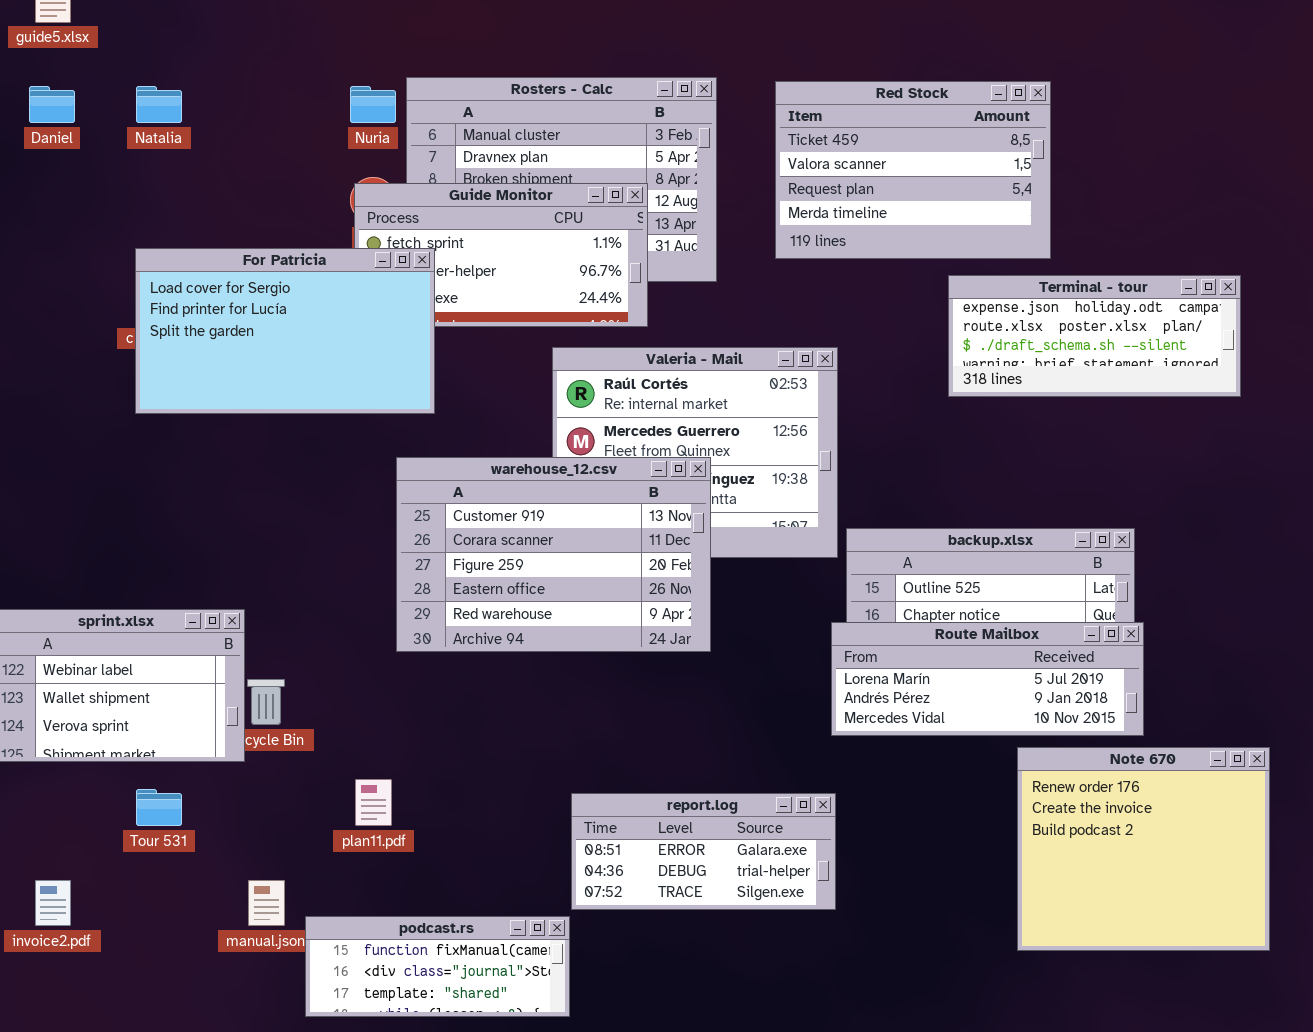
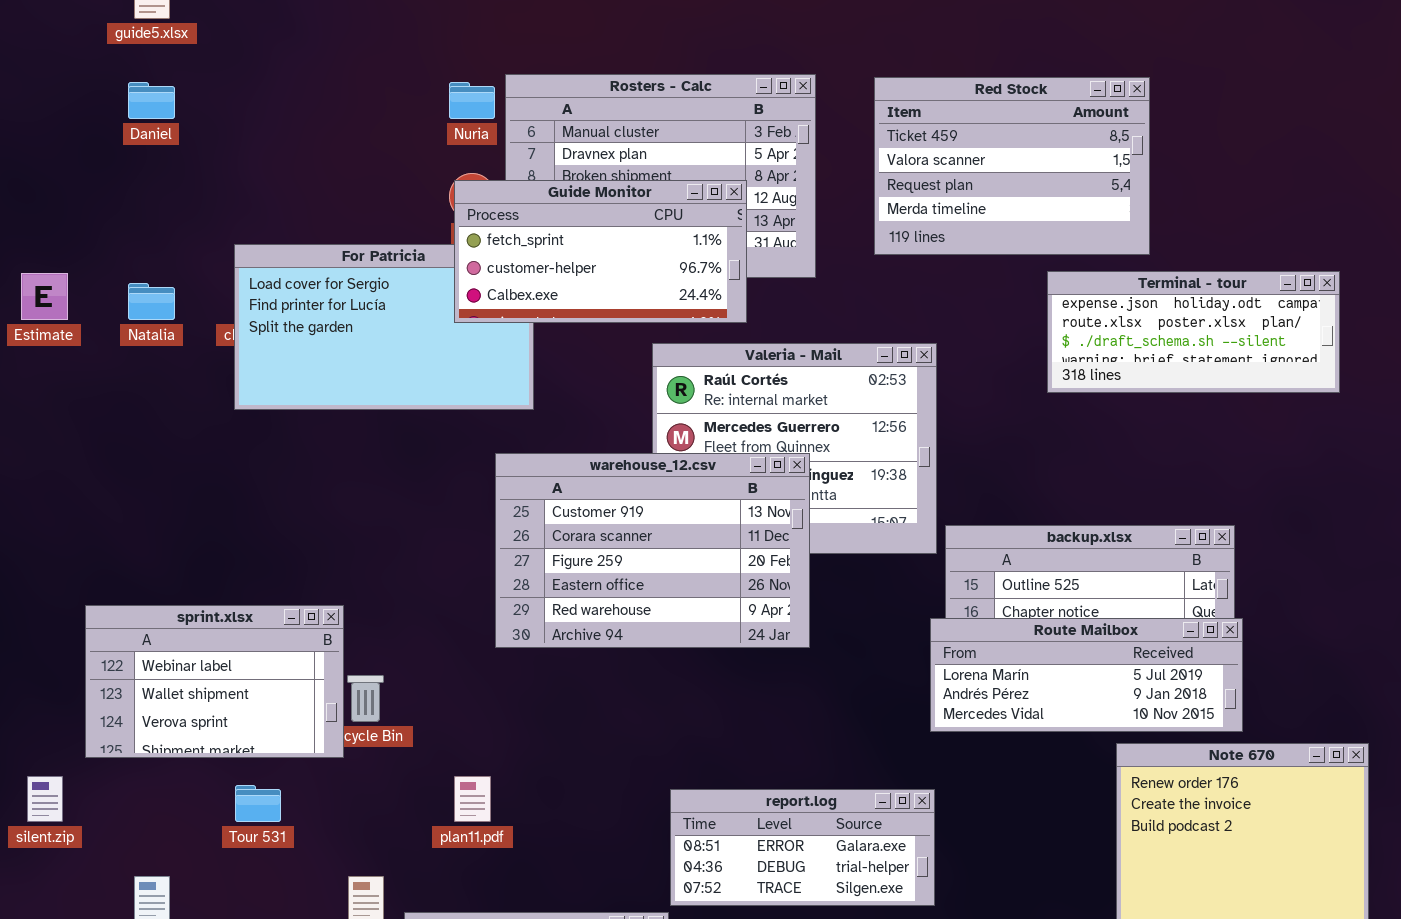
Natalia: [136,86,182,123] -> [128,283,175,320], moved
Guide Monitor: [354,183,648,327] -> [454,180,747,323], raised

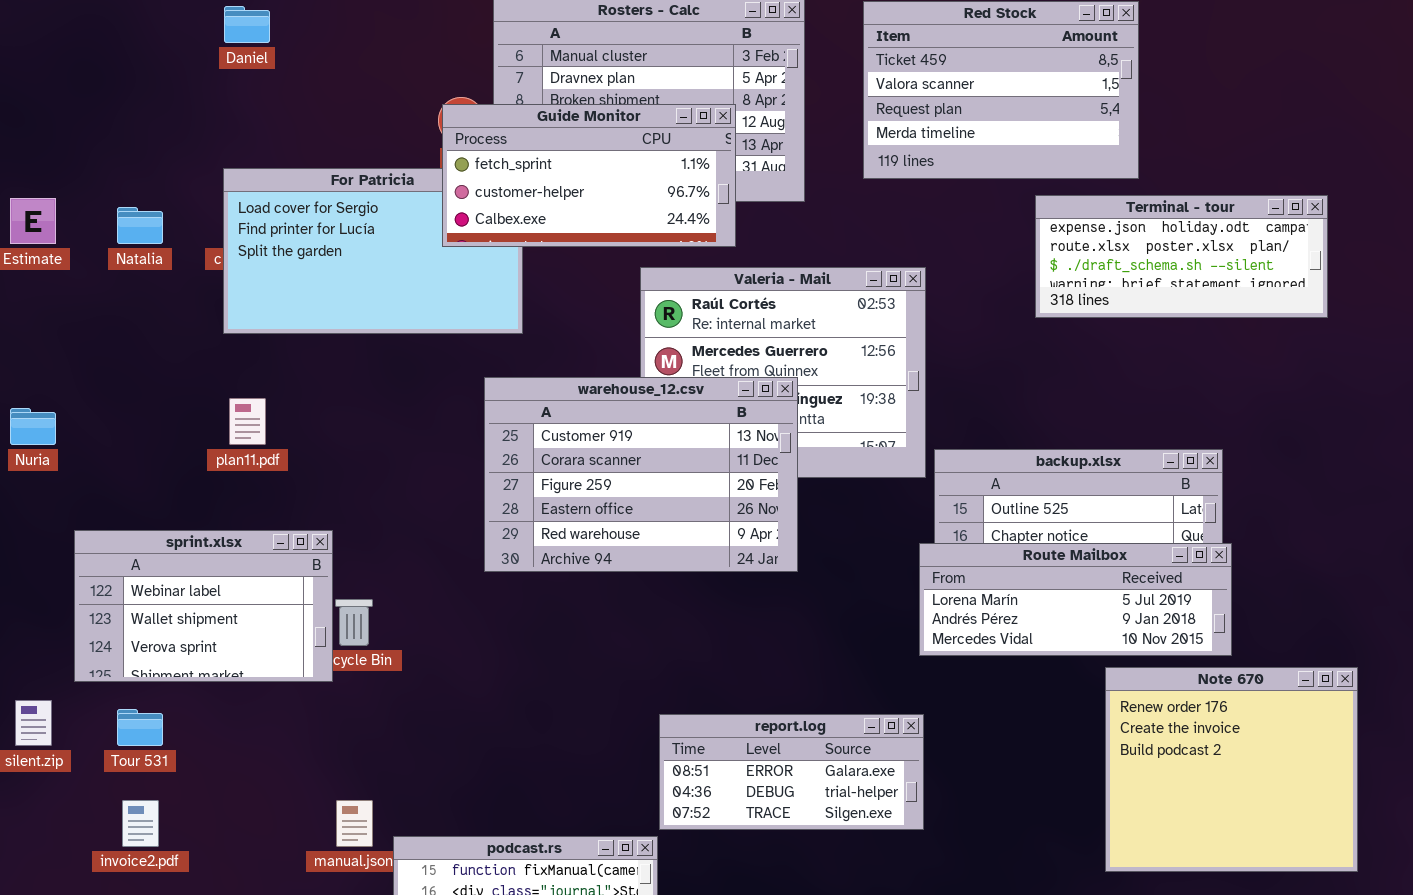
Daniel: [128,82,175,119] -> [224,6,270,43], moved
Nuria: [449,82,495,119] -> [10,408,56,445], moved
plan11.pdf: [454,776,491,822] -> [229,398,266,445], moved
Tour 531: [235,785,281,822] -> [117,709,163,746], moved

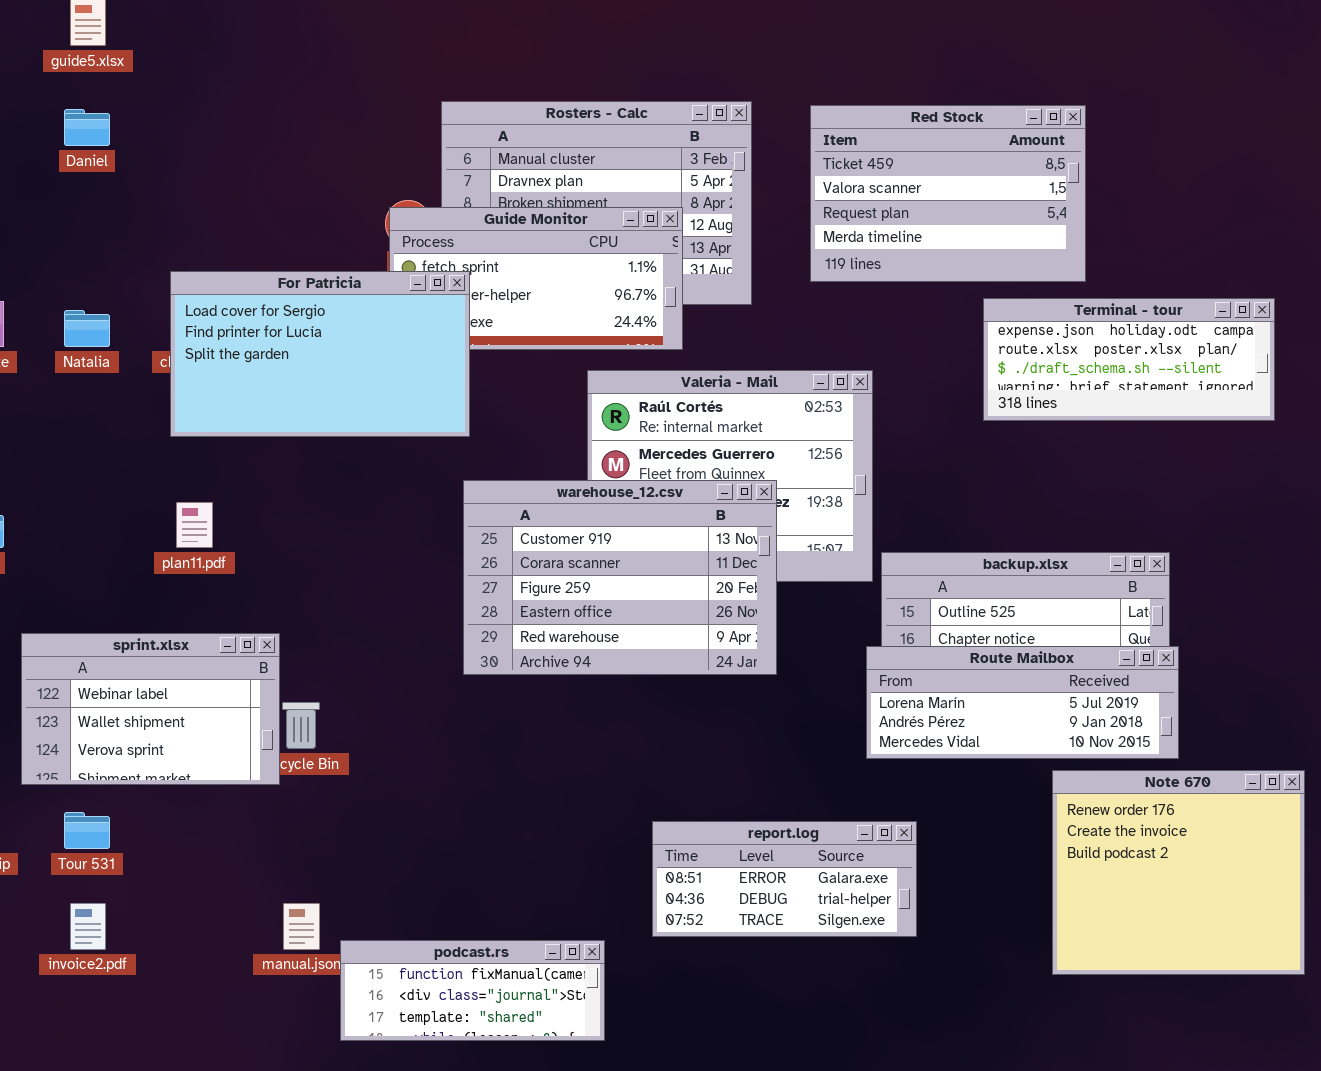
Daniel: [224,6,270,43] -> [64,109,110,146], moved
For Patricia: [223,168,523,334] -> [170,271,470,437], raised
warehouse_12.csv: [484,377,798,572] -> [463,480,777,675], moved
report.log: [659,714,924,830] -> [652,821,917,937], moved

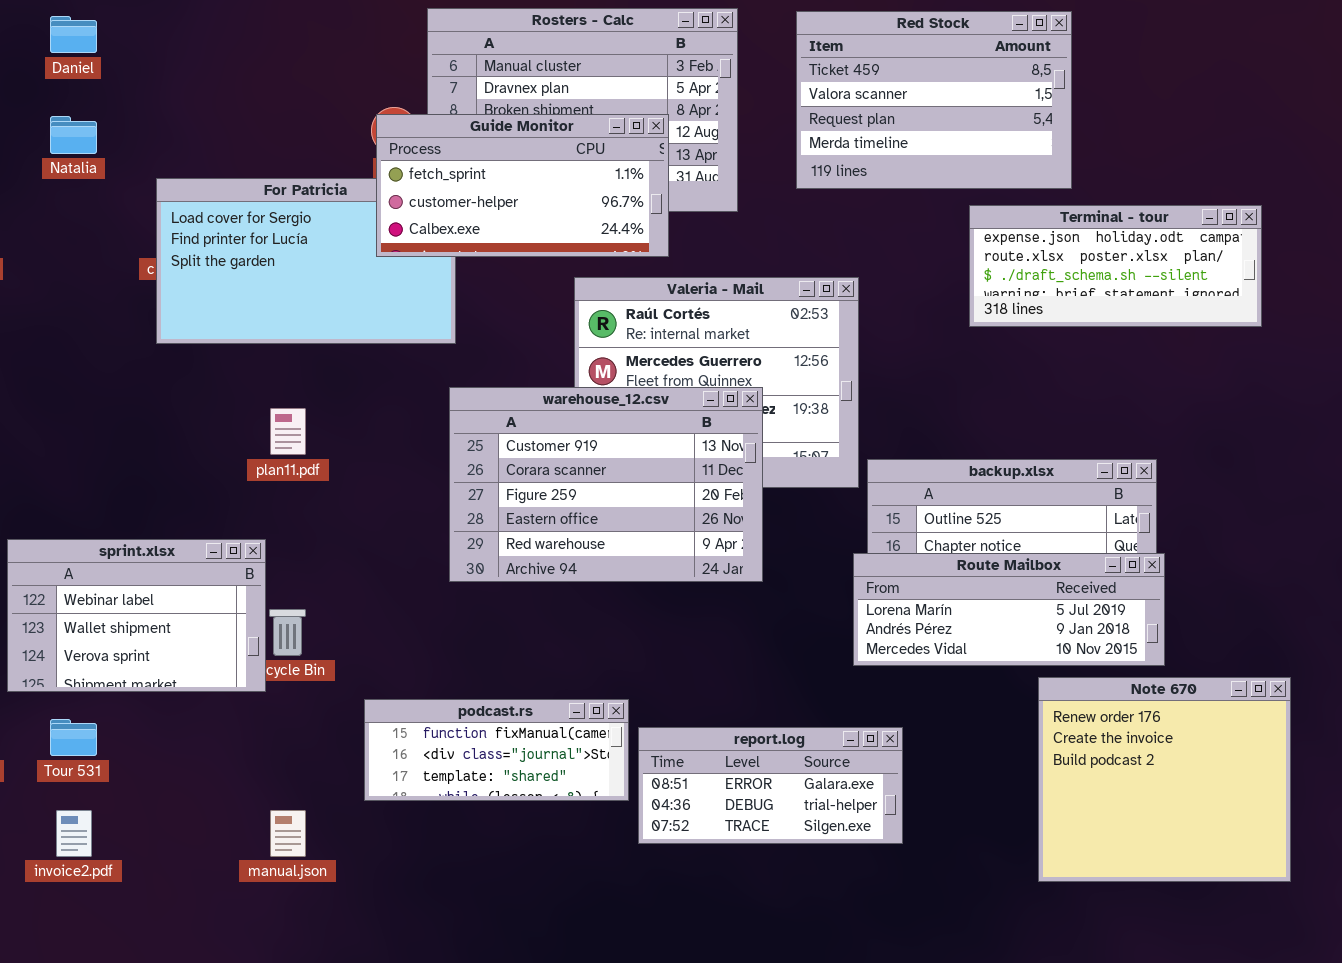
Guide Monitor: [389,207,683,350] -> [376,114,669,257], raised
Natalia: [64,310,110,347] -> [50,116,97,154], moved
plan11.pdf: [176,502,213,548] -> [270,408,306,455], moved
podcast.rs: [340,940,605,1041] -> [364,699,629,801], moved

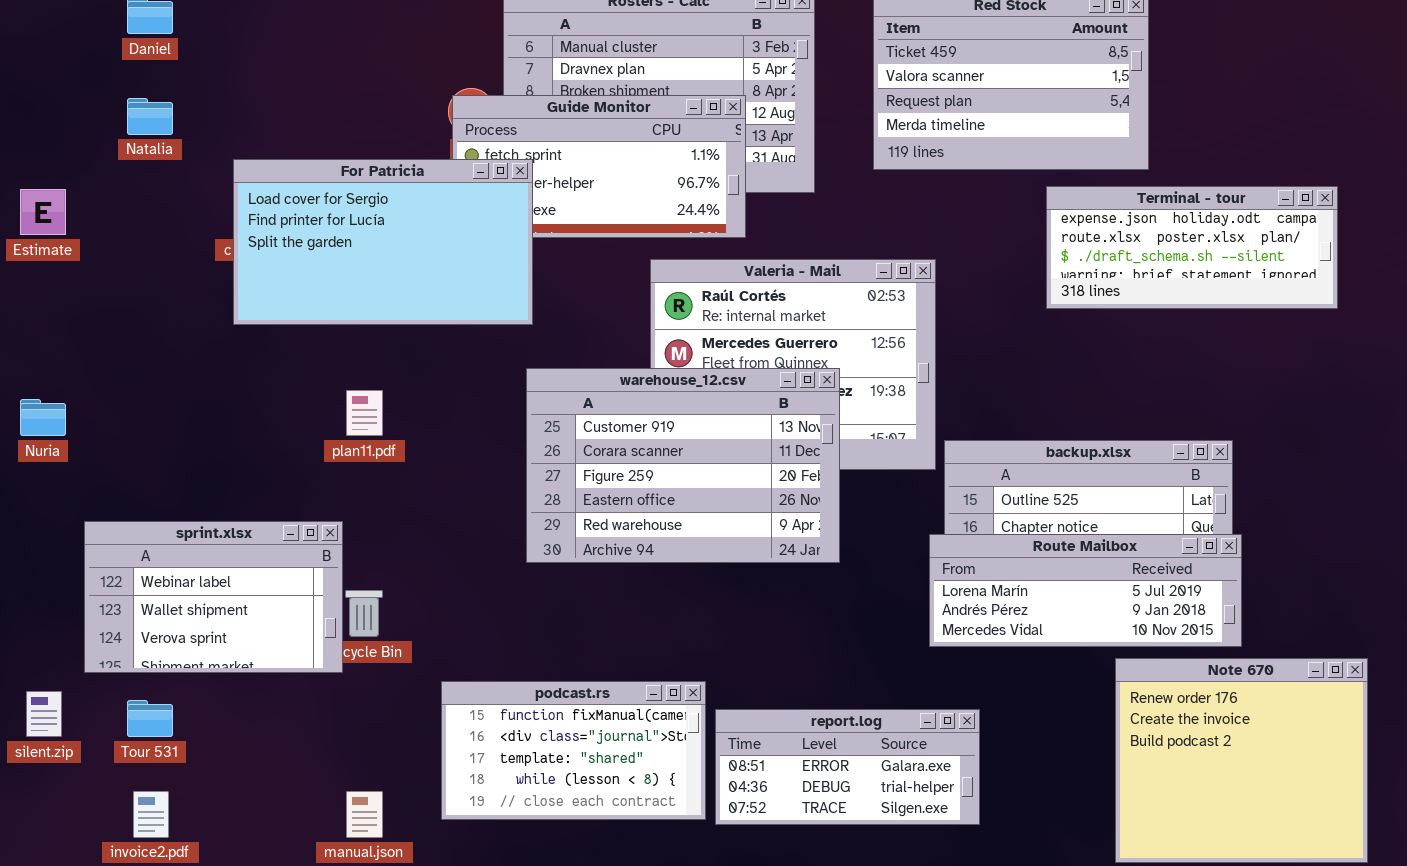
For Patricia: [156,178,456,344] -> [233,159,533,325], raised
podcast.rs: [364,699,629,801] -> [441,681,706,820], resized

